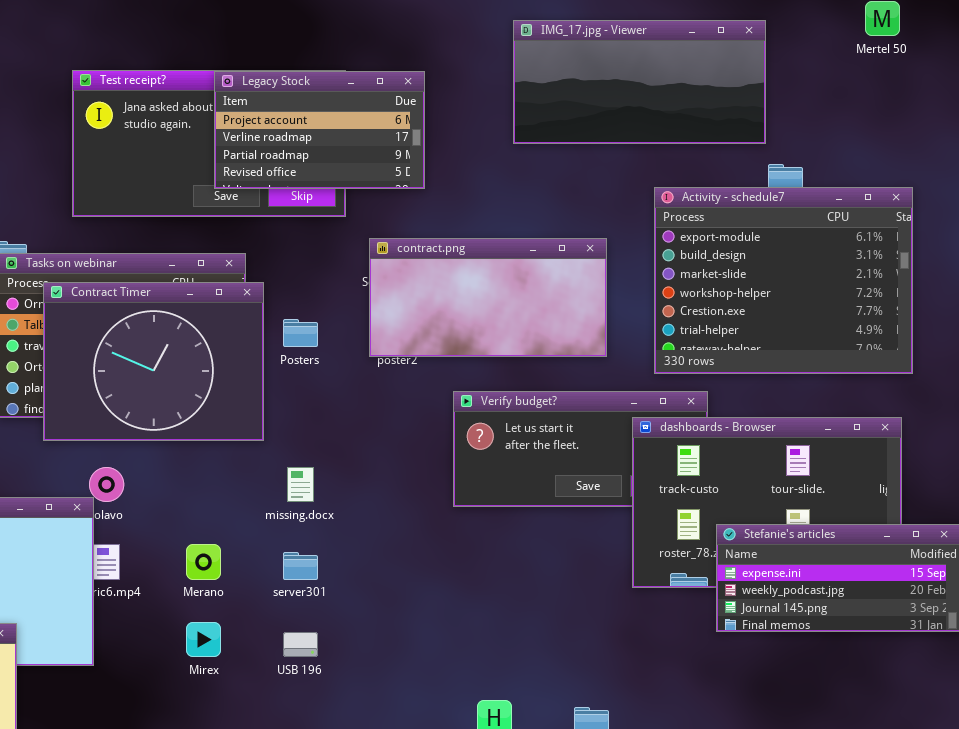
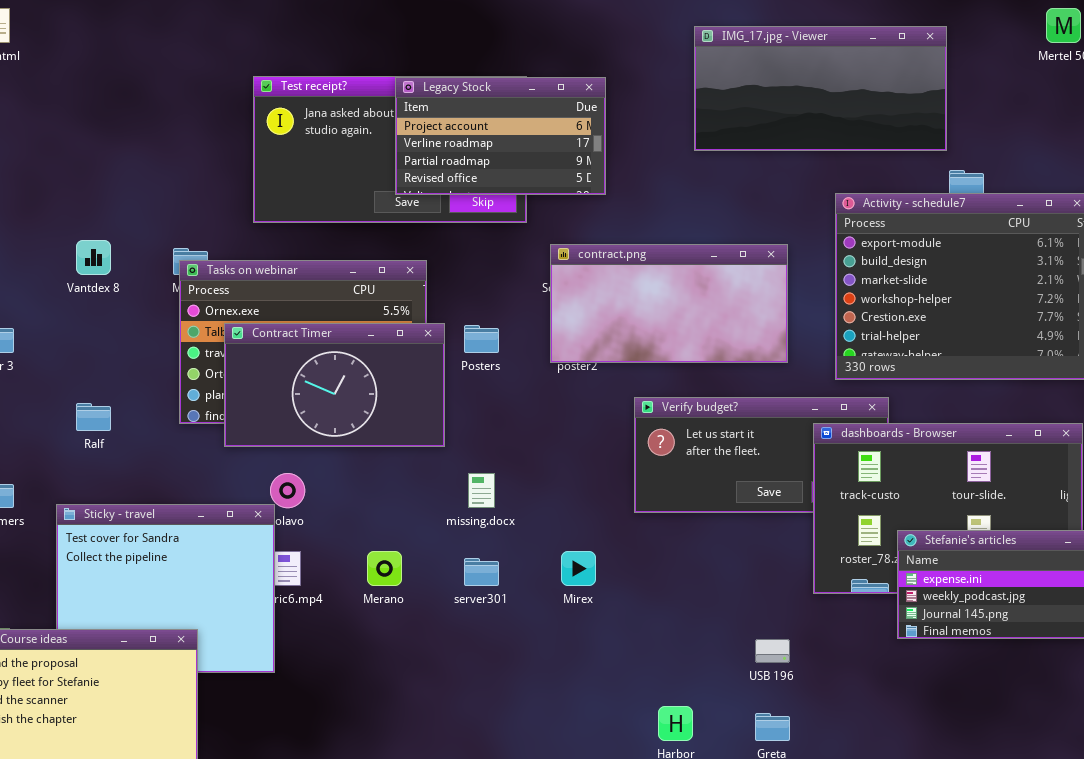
Contract Timer: [43,282,264,441] -> [224,323,445,447], resized
Mirex: [186,622,221,657] -> [561,551,596,586], moved
USB 196: [283,632,318,657] -> [755,639,790,663], moved

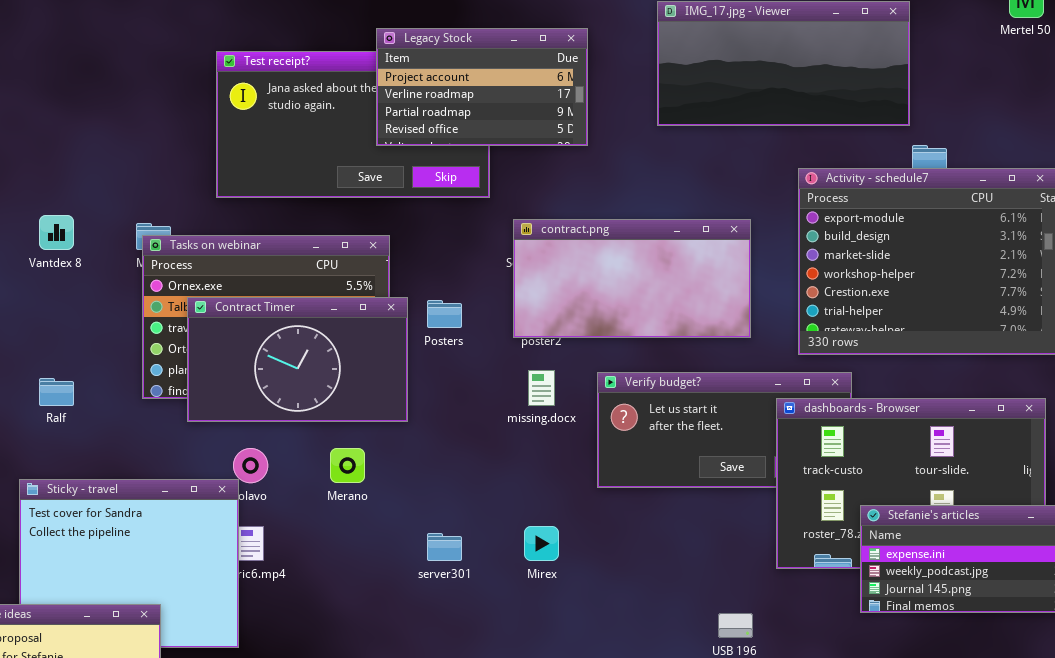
Legacy Stock: [395,77,606,195] -> [376,28,588,146], moved
missing.docx: [468,473,495,508] -> [528,370,555,406], moved
Merano: [367,551,402,586] -> [330,448,365,483], moved

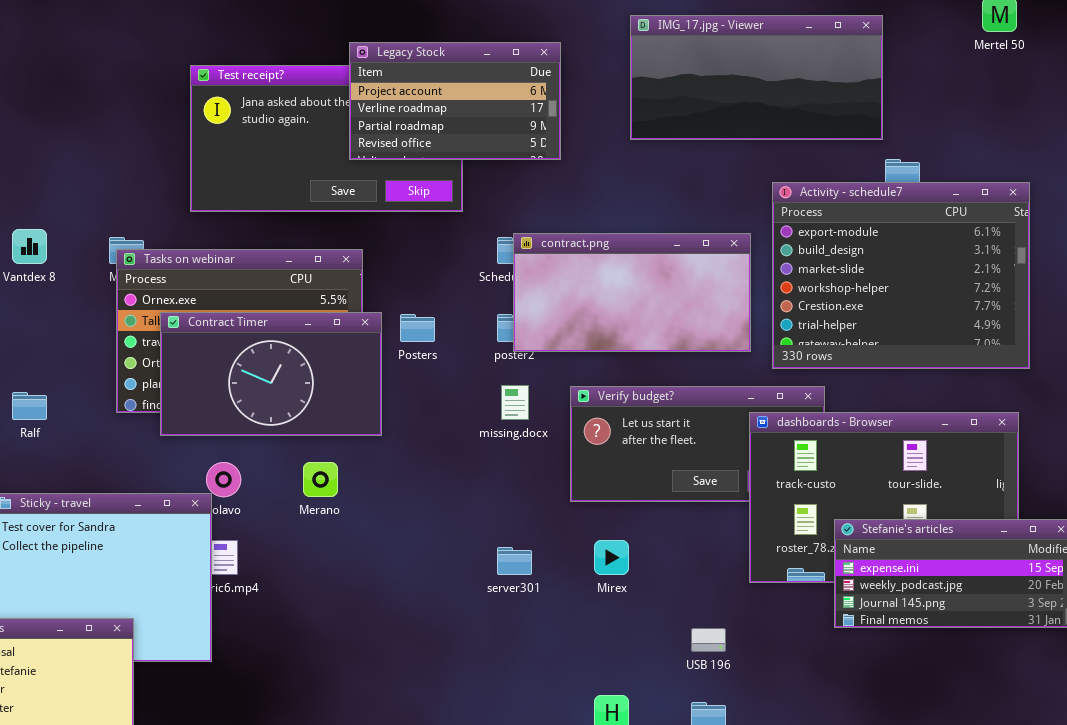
contract.png: [513,219,751,338] -> [513,233,751,352], moved
Mirex: [524,526,559,561] -> [594,540,629,575], moved
server301: [427,533,462,561] -> [497,547,532,575], moved

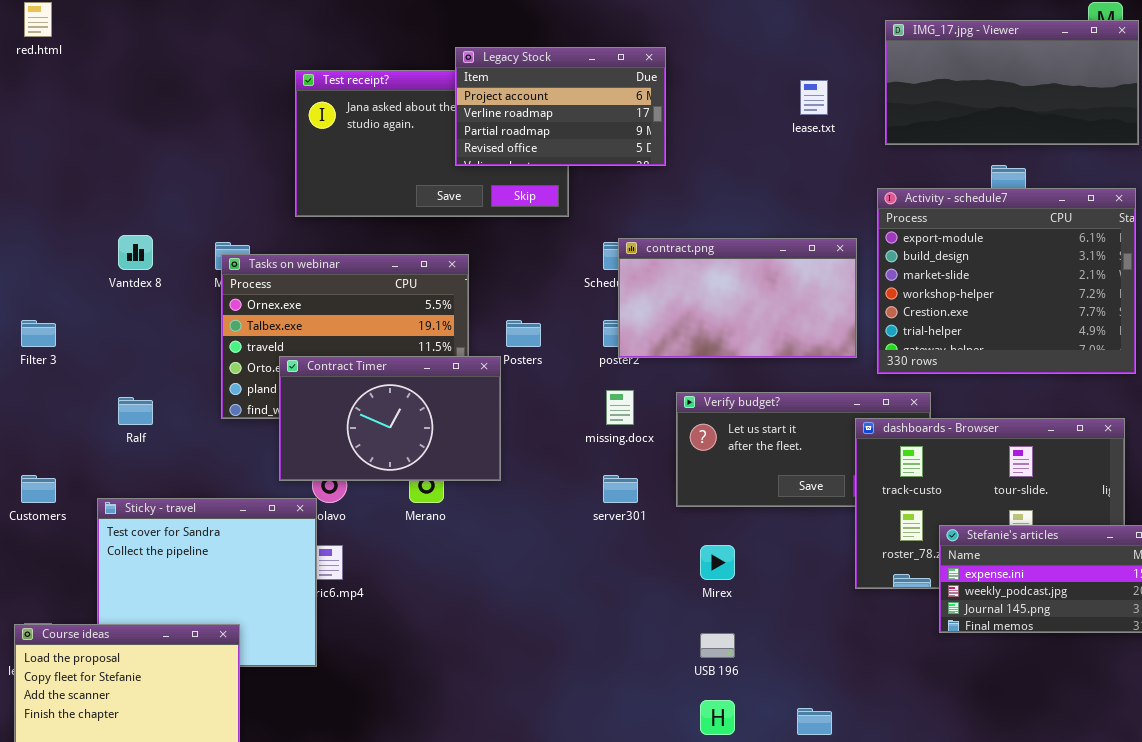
IMG_17.jpg - Viewer: [630,15,883,140] -> [885,20,1139,145], moved
Contract Timer: [160,312,382,436] -> [279,356,501,481], moved
server301: [497,547,532,575] -> [603,475,638,503], moved
USB 196: [691,628,726,652] -> [700,633,735,658], moved

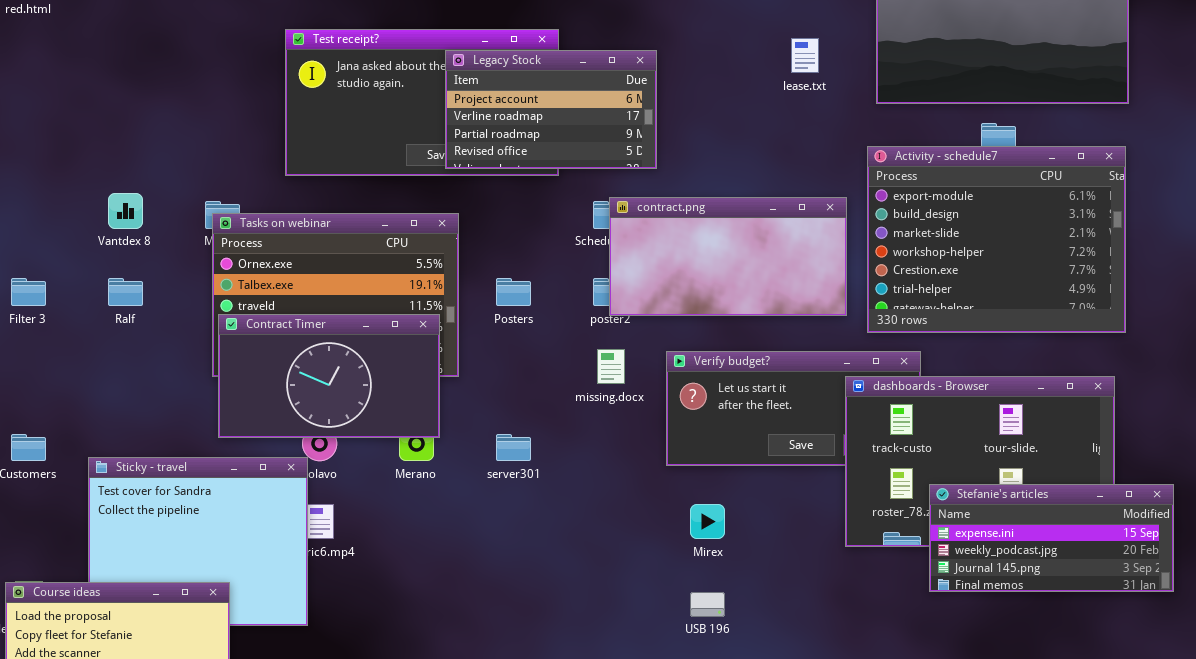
Legacy Stock: [455,47,666,166] -> [445,50,657,169], moved
Contract Timer: [279,356,501,481] -> [218,314,440,438], moved
Ralf: [118,397,153,425] -> [108,278,143,306], moved
server301: [603,475,638,503] -> [496,434,531,461], moved

